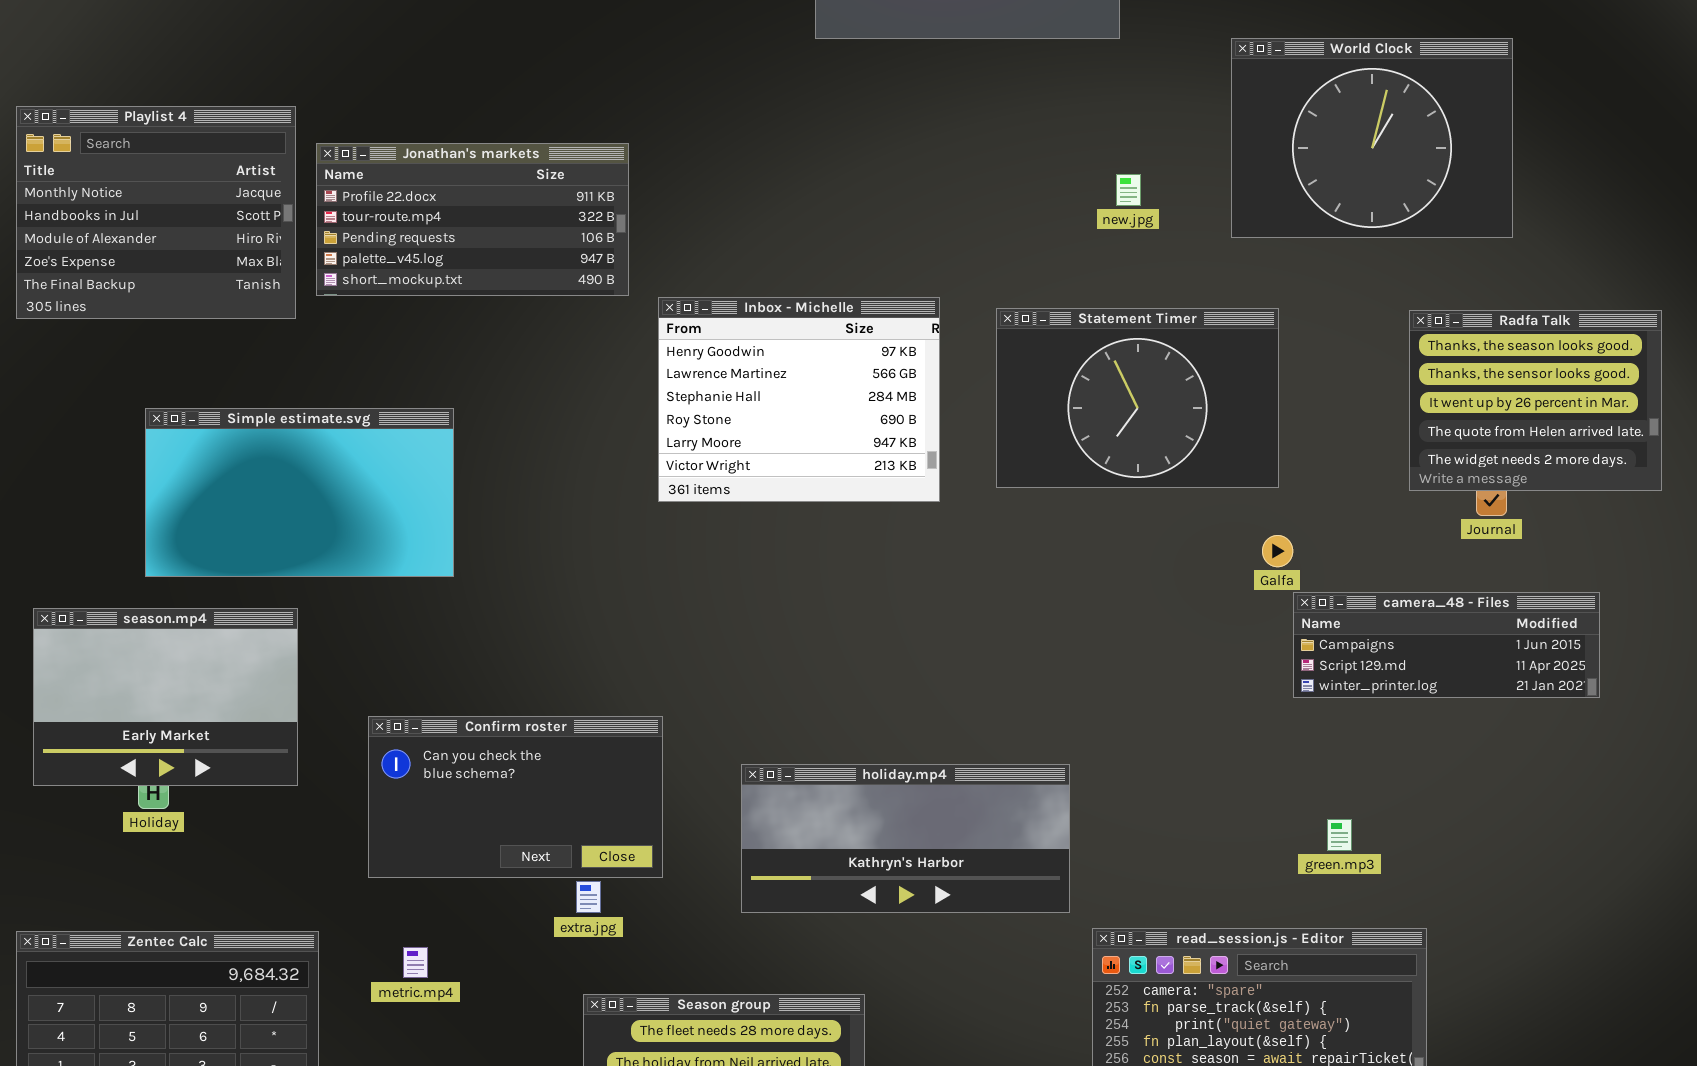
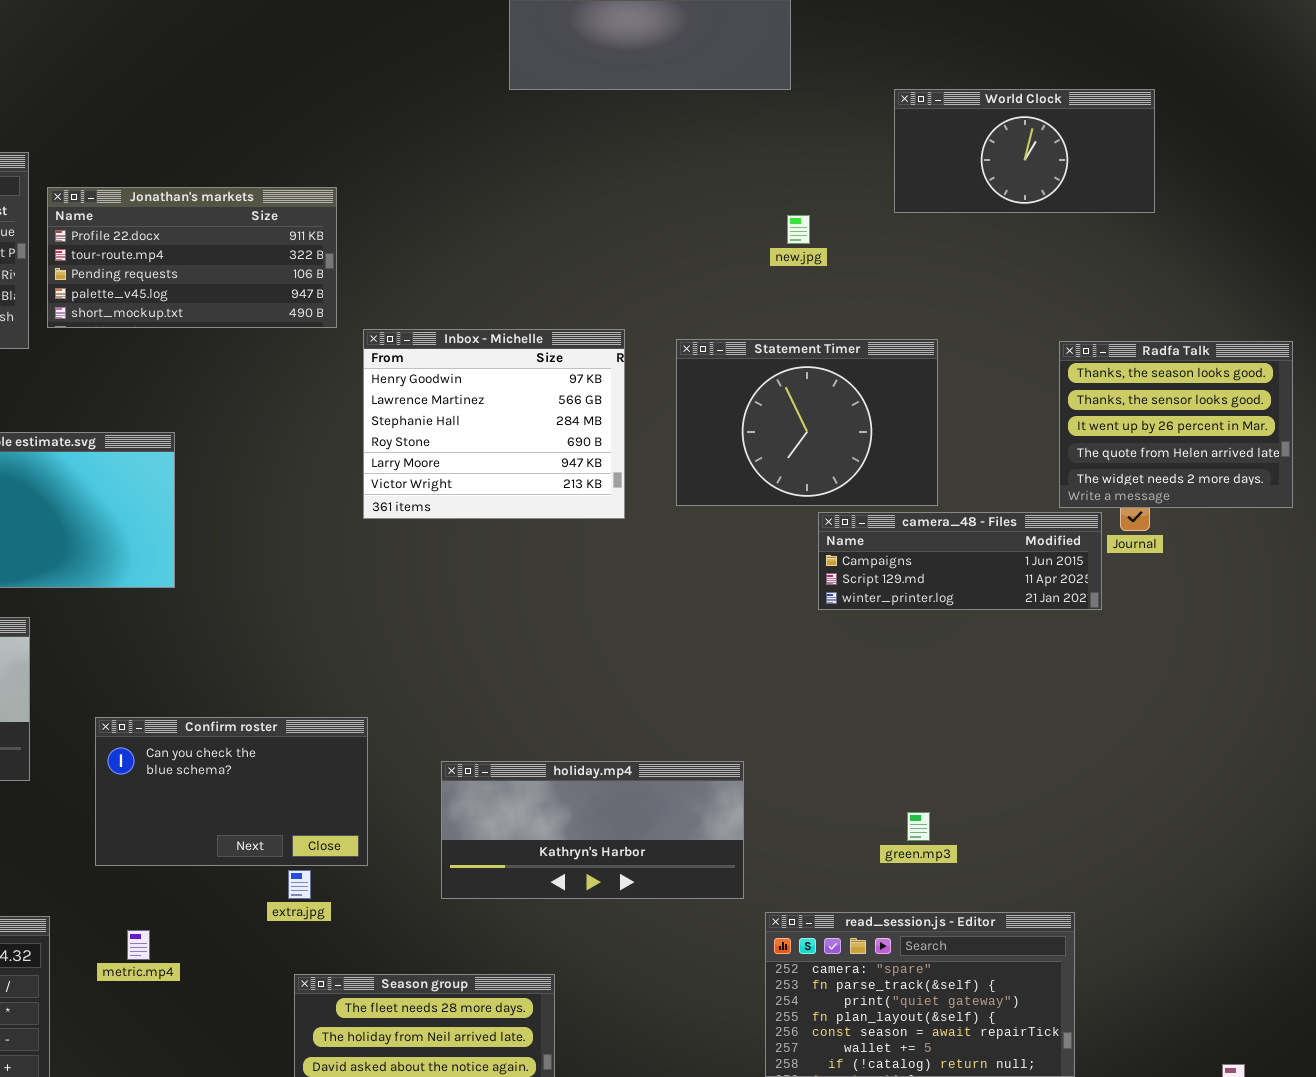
World Clock: [1231,38,1513,238] -> [894,89,1155,213], resized
camera_48 - Files: [1293,592,1600,698] -> [818,512,1102,610], moved
green.mp3: [1327,819,1352,851] -> [907,812,930,841], moved

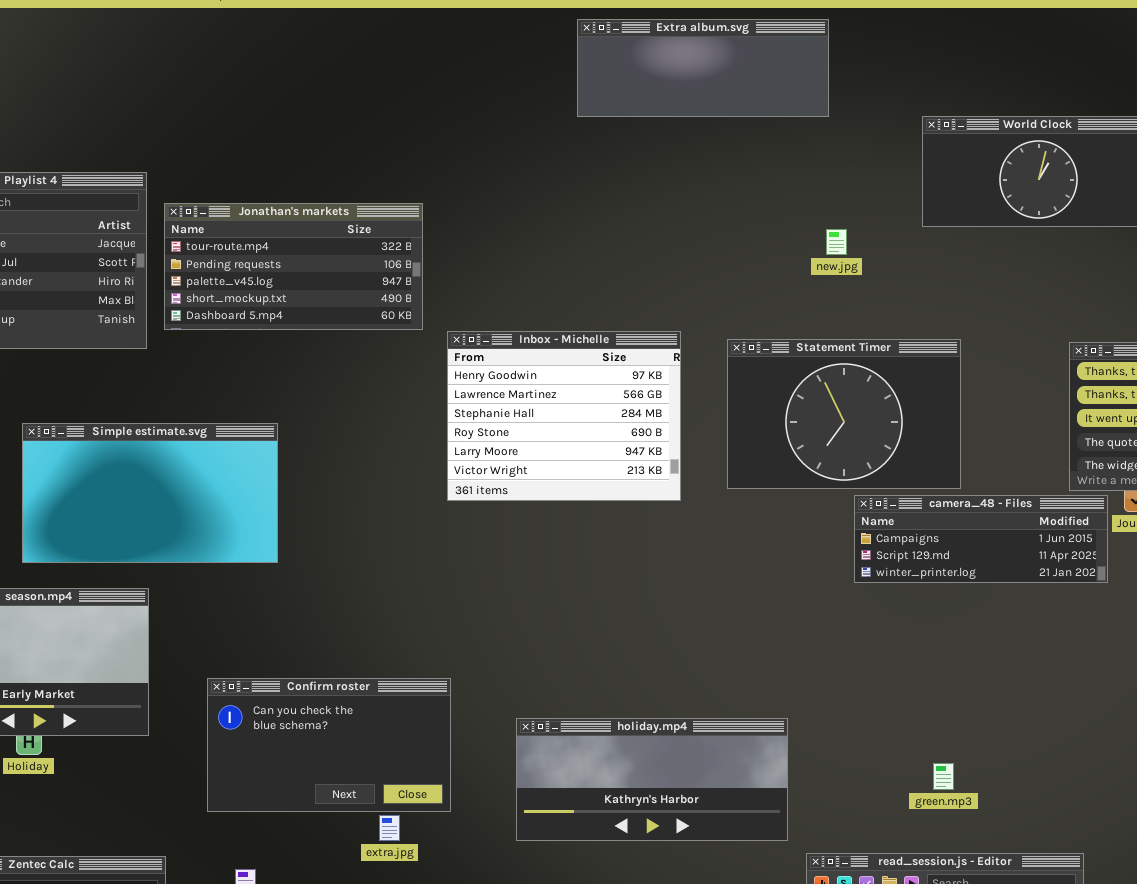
Jonathan's markets: [47,187,337,328] -> [164,203,423,330], scrolled down 1 row

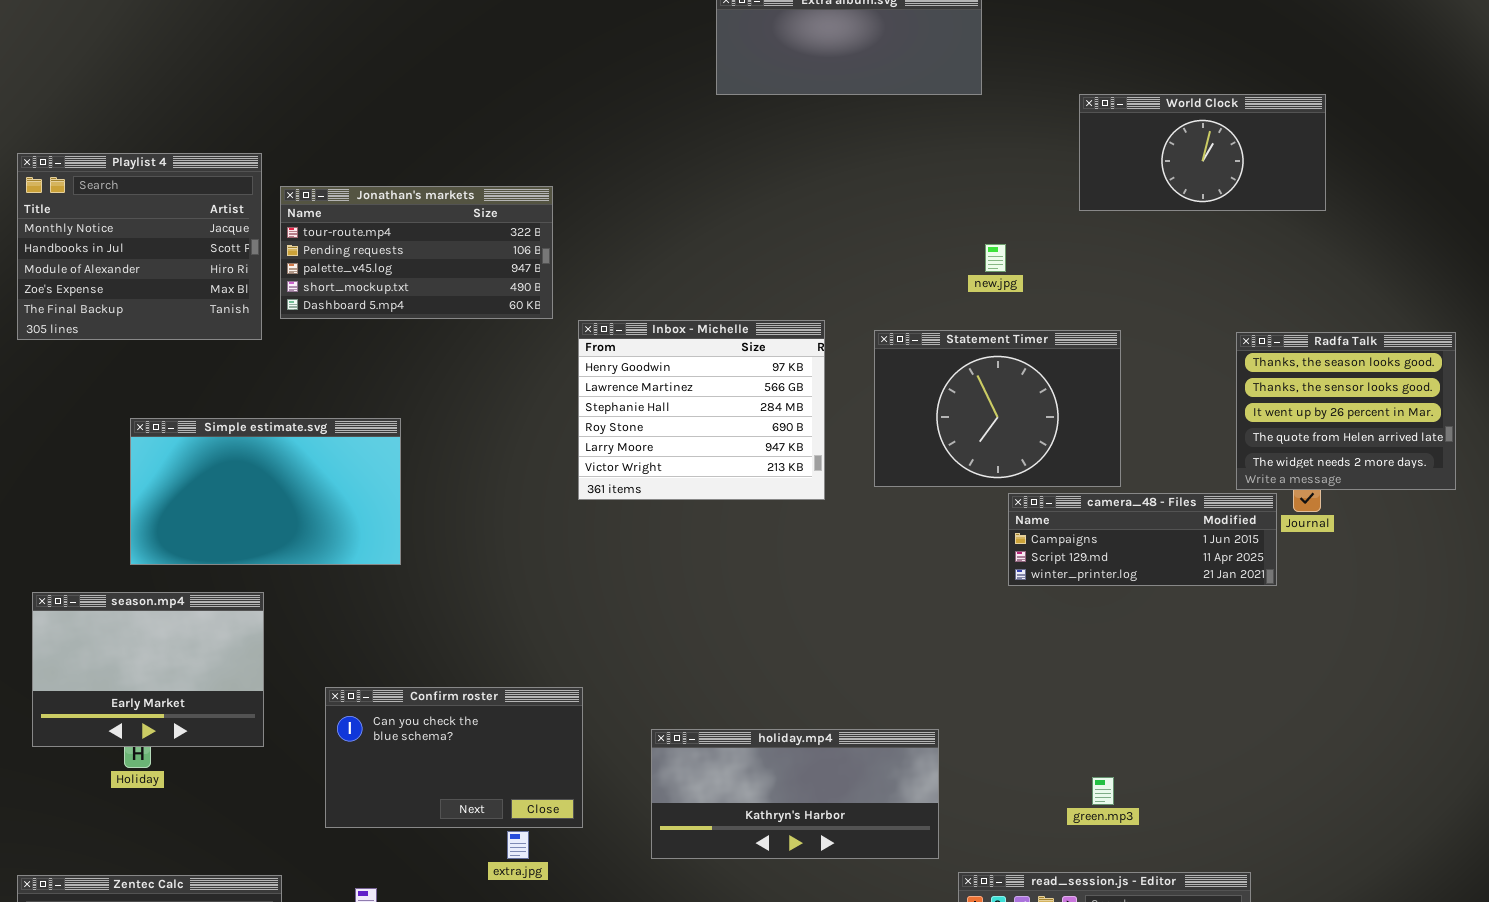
new.jpg: [826,229,847,255] -> [985,244,1006,272], moved

